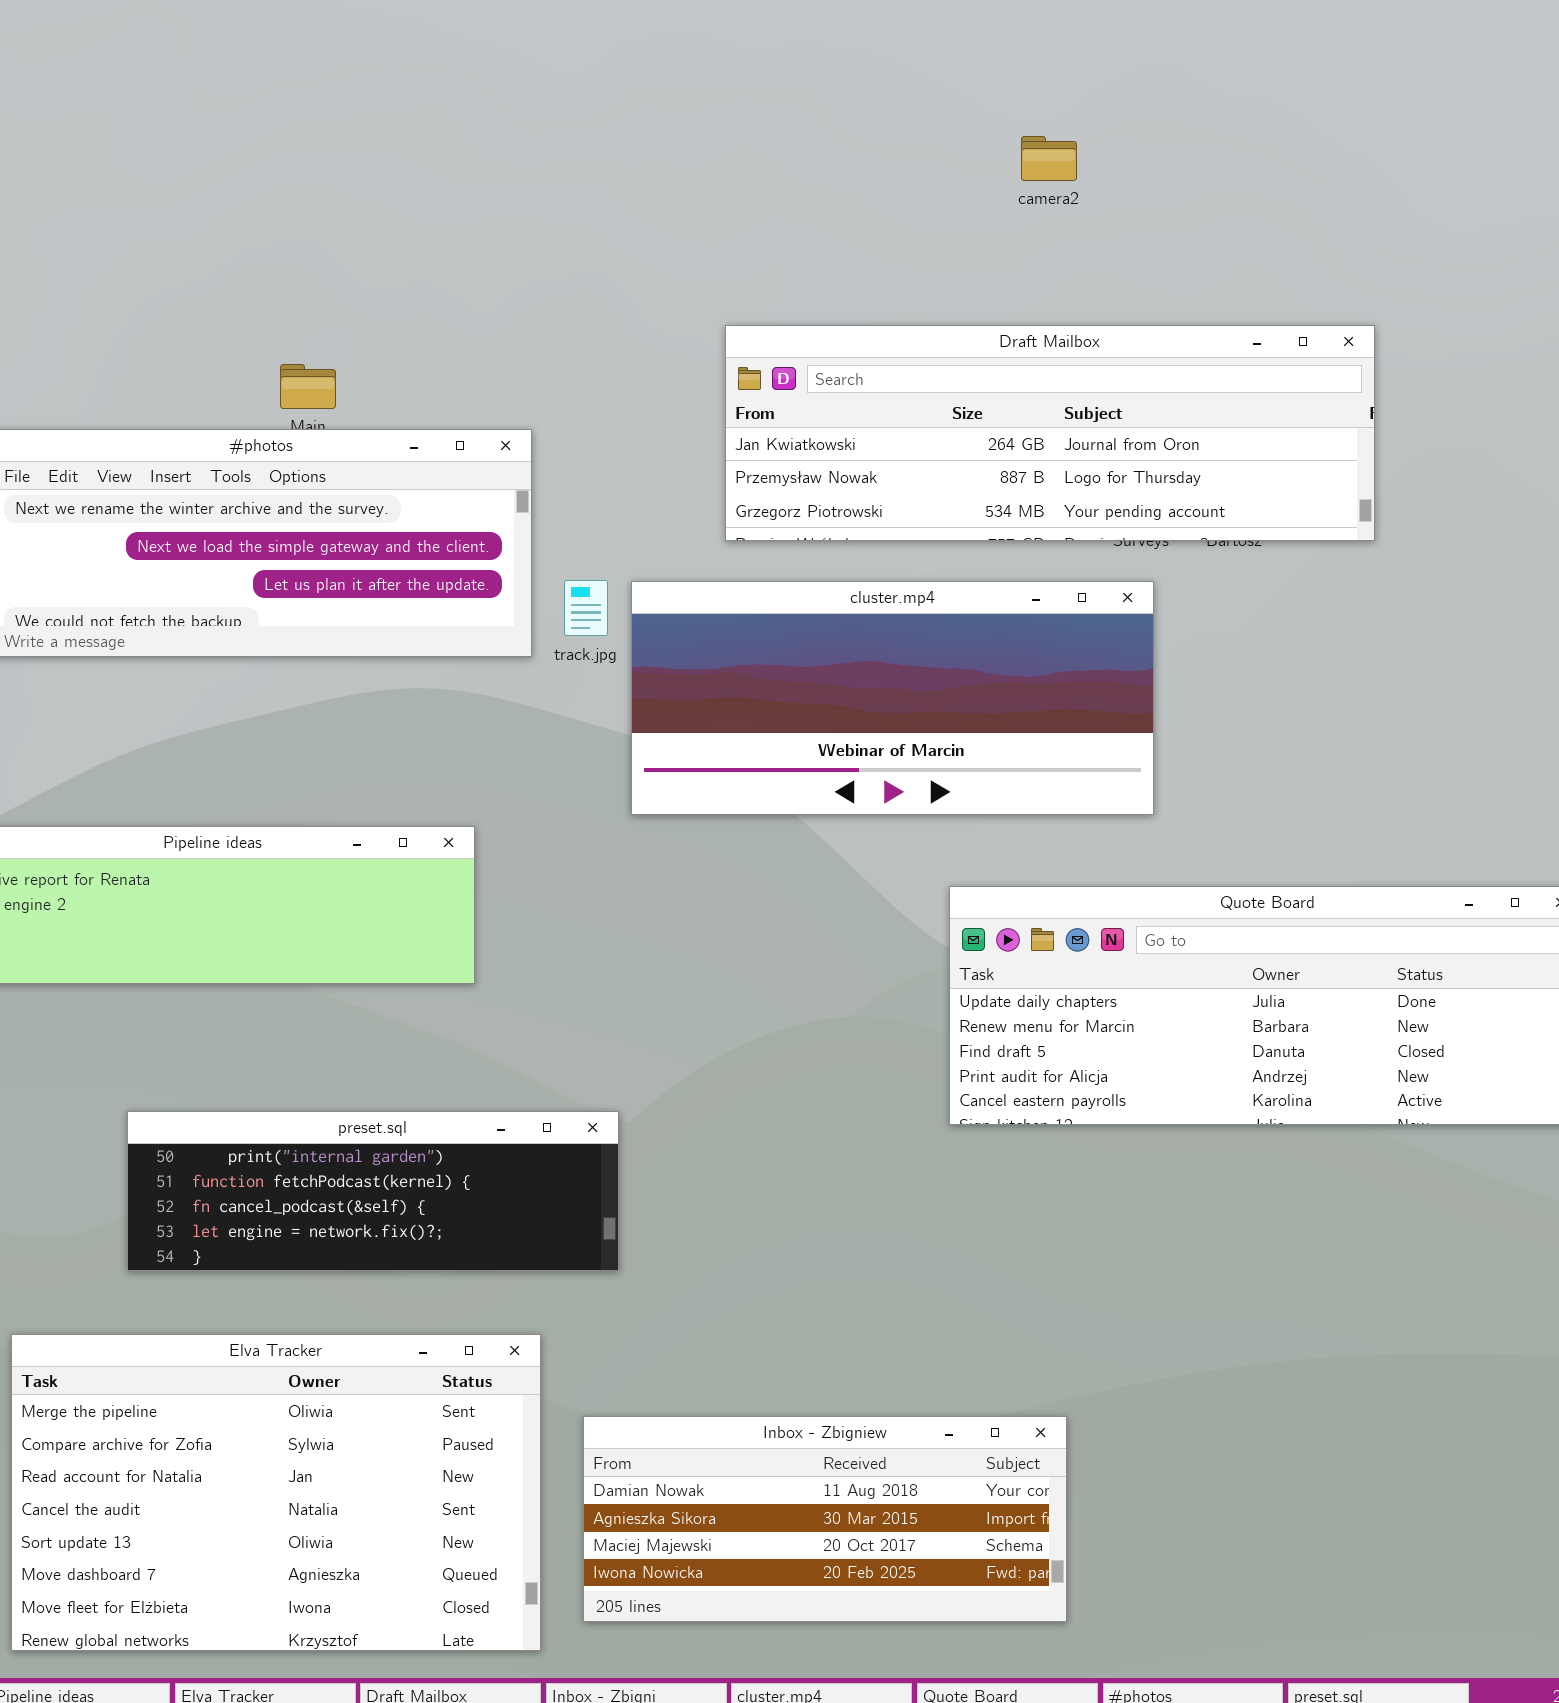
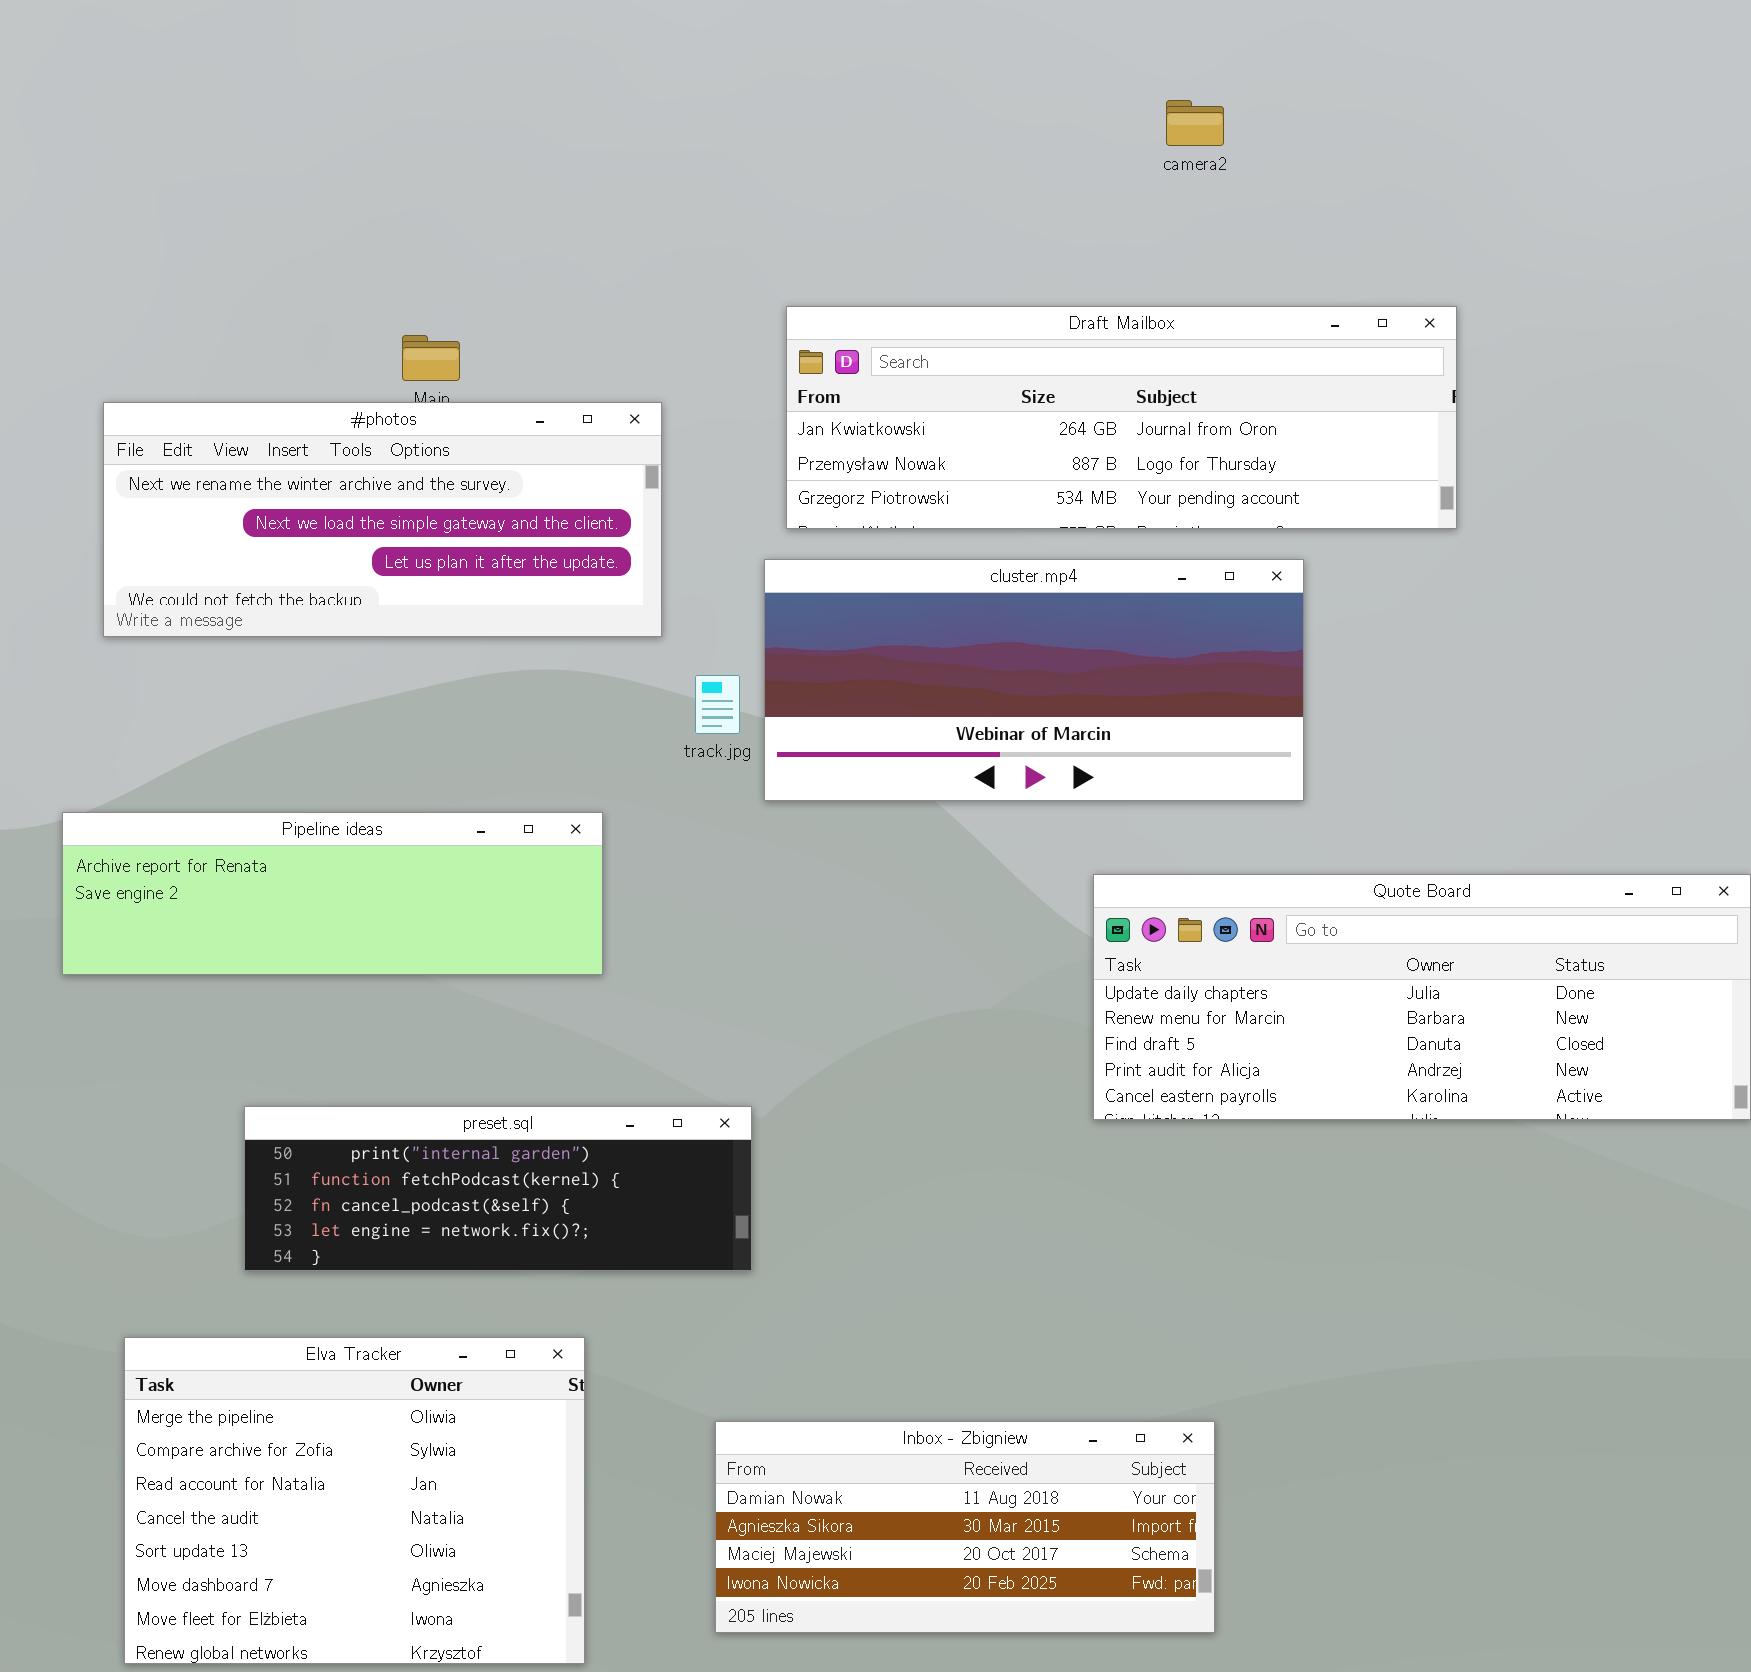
Draft Mailbox: [725,325,1375,541] -> [786,306,1457,529], moved
track.jpg: [564,580,608,636] -> [695,675,740,734], moved
Elva Tracker: [11,1334,541,1651] -> [124,1337,585,1664], resized

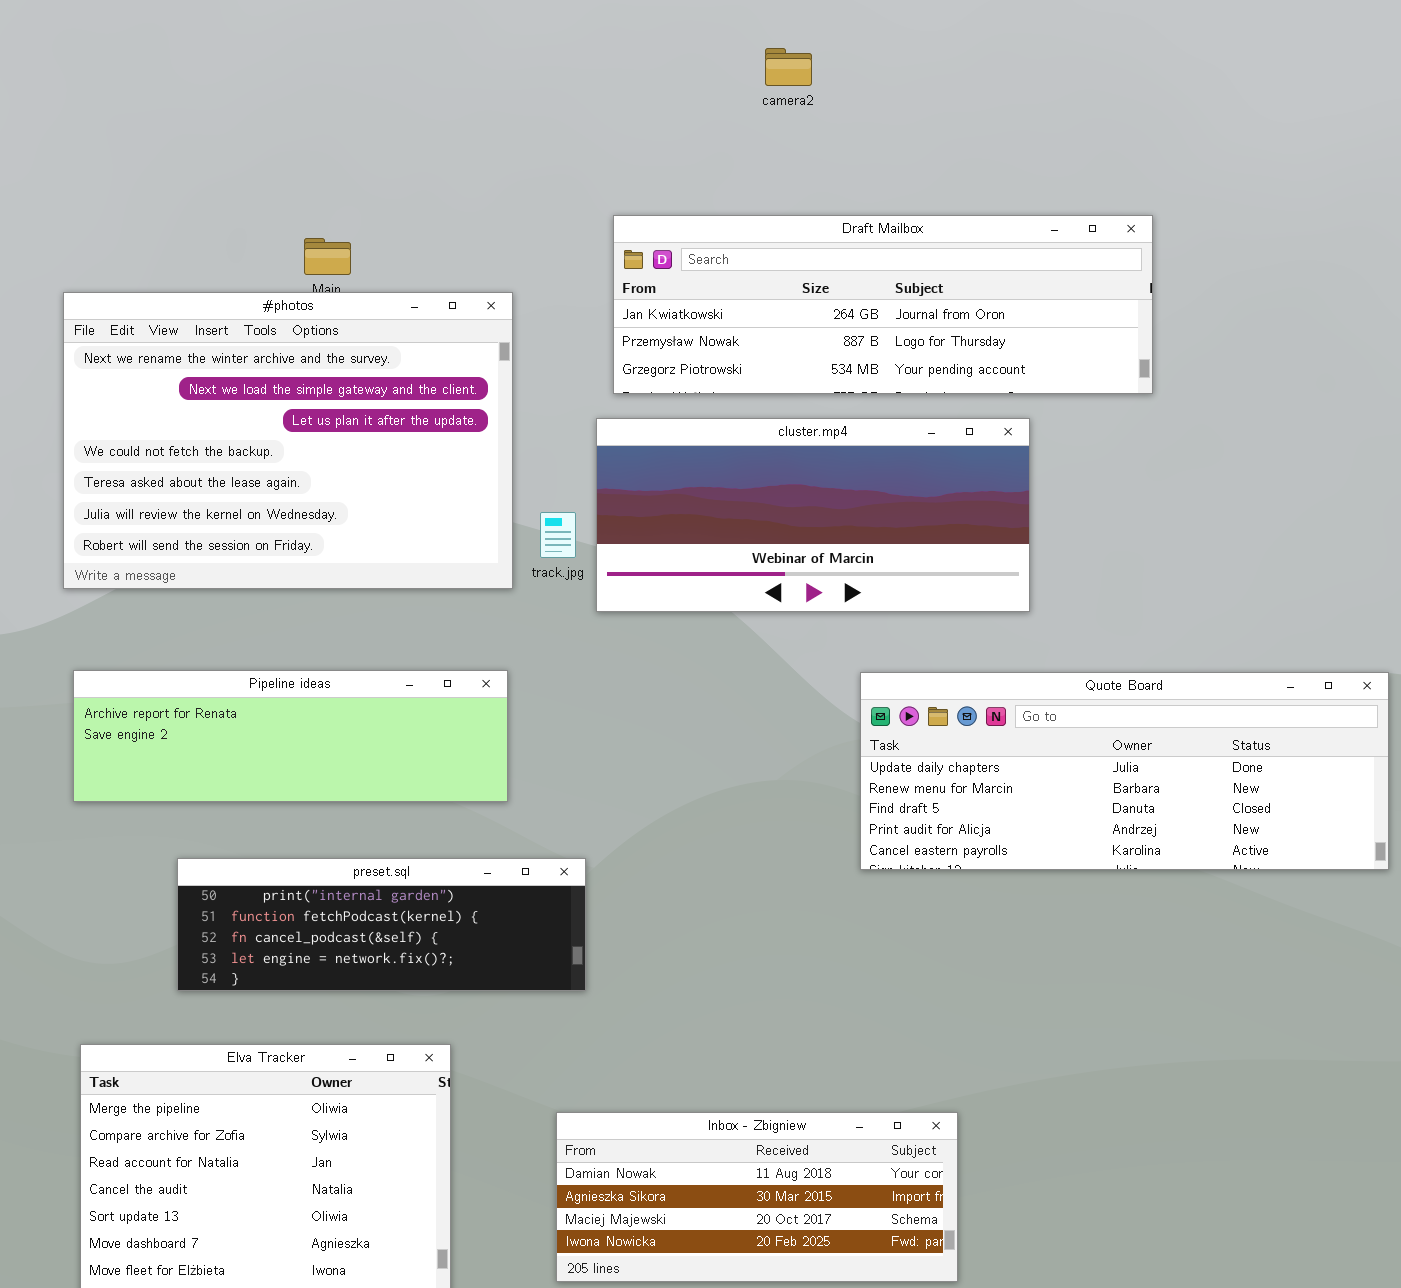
camera2: [1166,100,1224,146] -> [765,48,812,86], moved
#photos: [103,402,662,637] -> [63,292,513,589], resized
Pipeline ideas: [62,812,603,975] -> [73,670,508,802], moved

